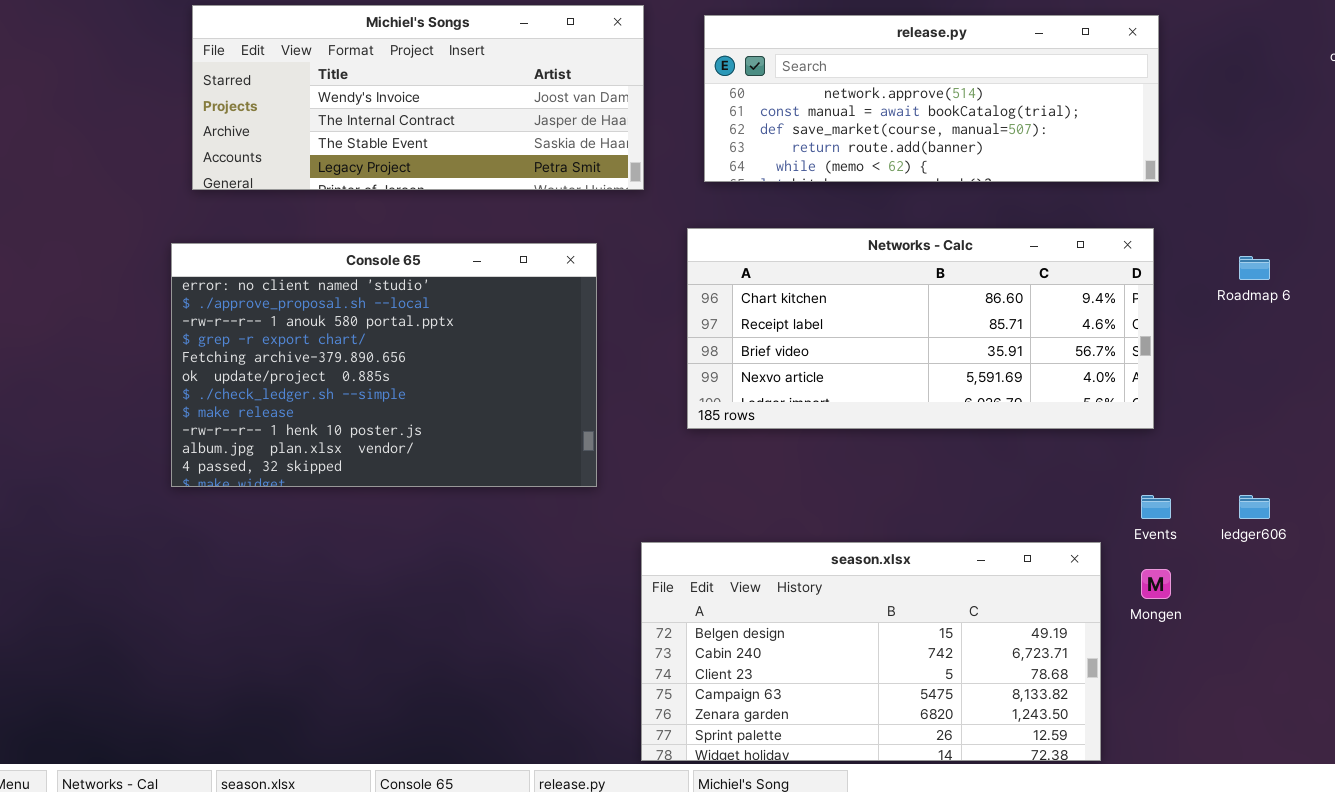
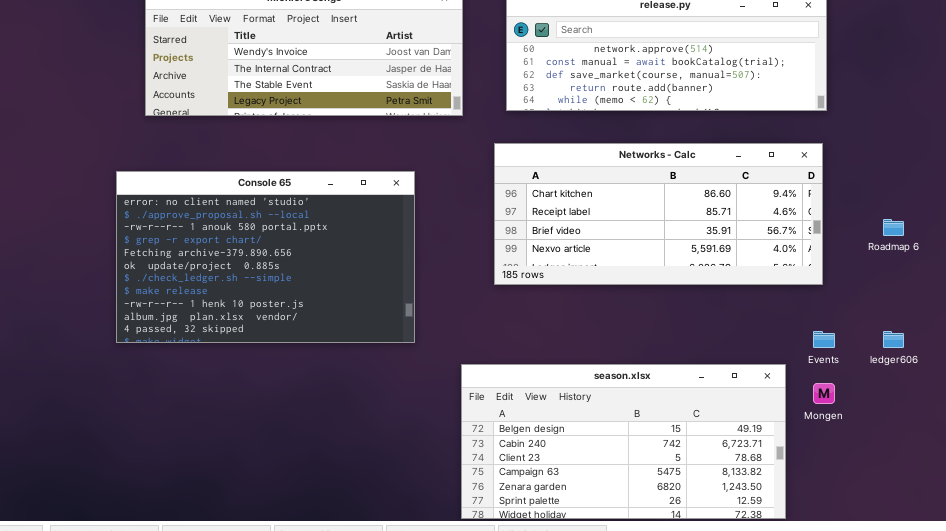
Console 65: [171,243,597,487] -> [116,171,415,343], moved
Roadmap 6: [1239,256,1270,280] -> [883,219,904,236], moved

